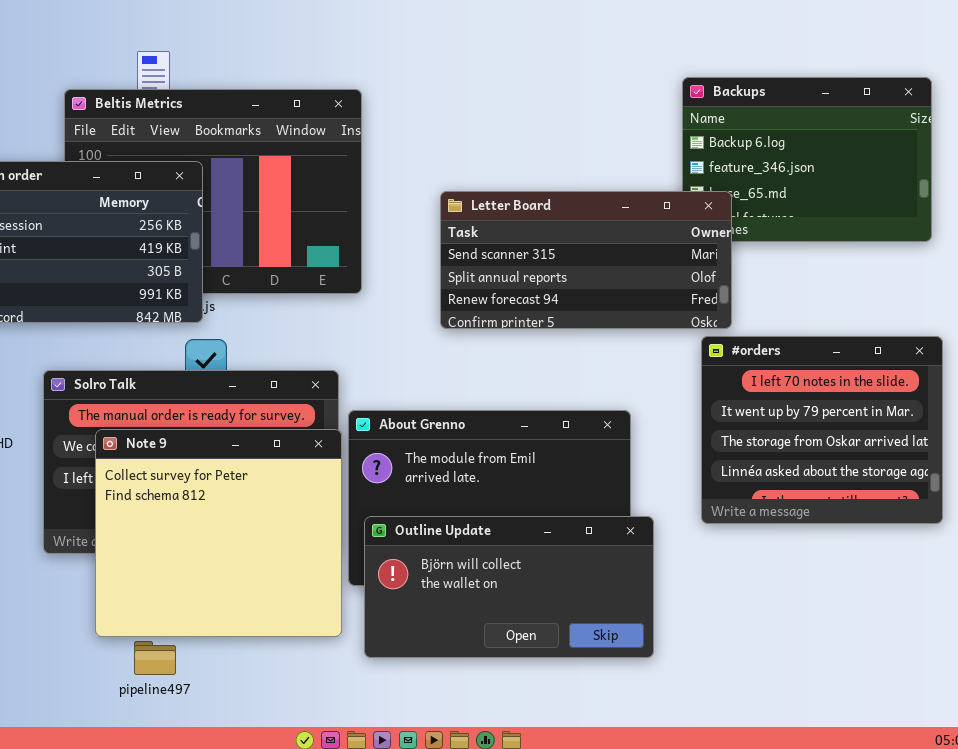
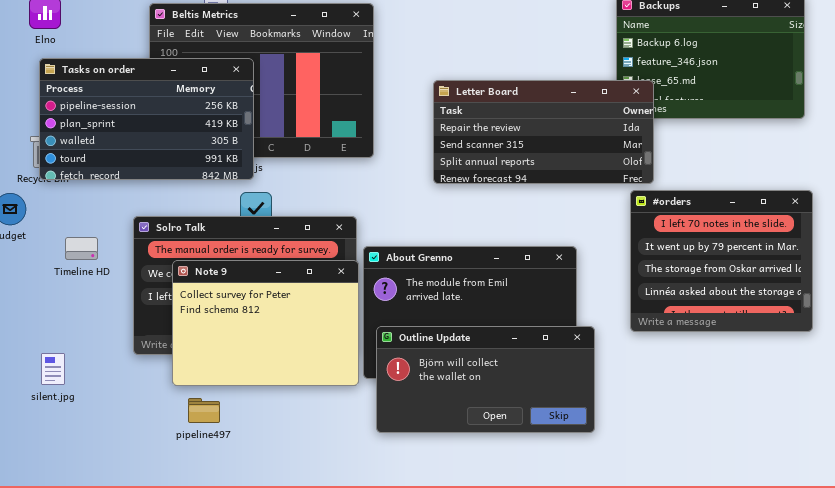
Letter Board: [440,191,732,329] -> [433,80,654,184], scrolled up 1 row
Note 9: [95,429,342,637] -> [172,260,359,386], resized
pipeline497: [134,641,176,675] -> [188,398,220,423], moved

